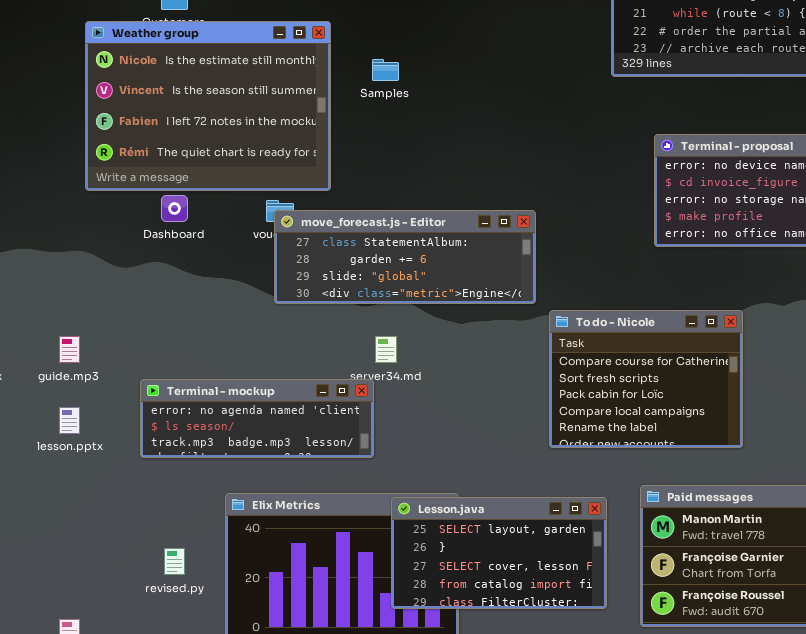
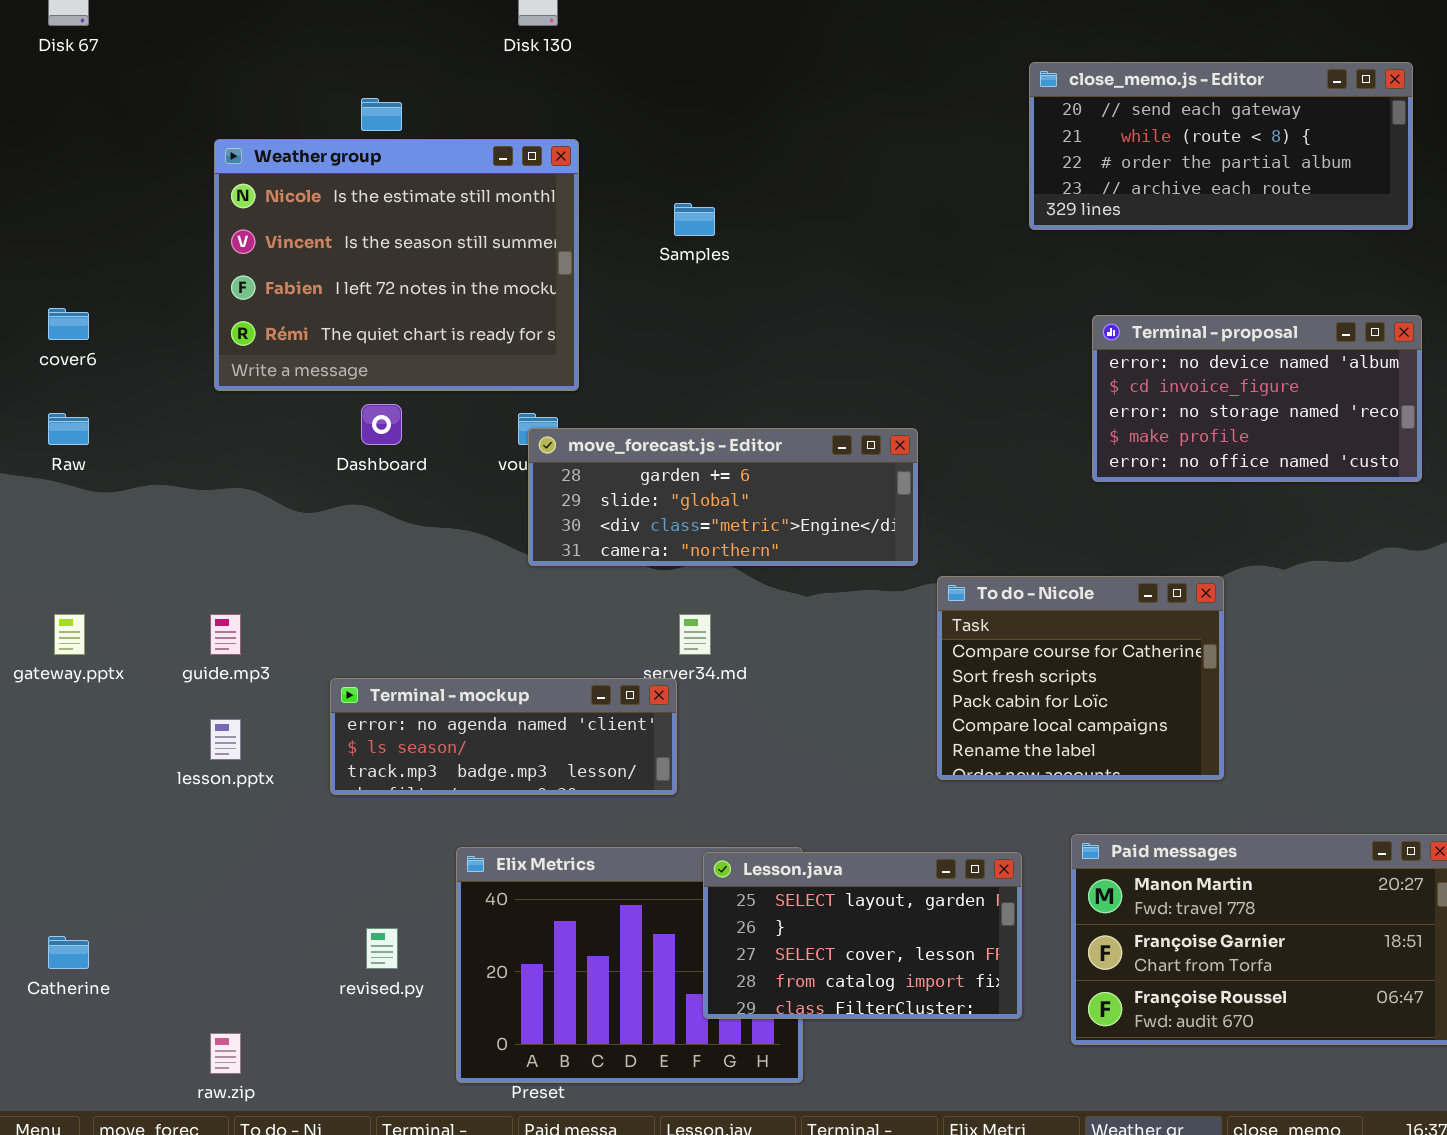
Weather group: [85,21,331,191] -> [214,139,579,391], moved
move_forecast.js - Editor: [274,210,536,304] -> [528,428,918,566], scrolled down 1 row

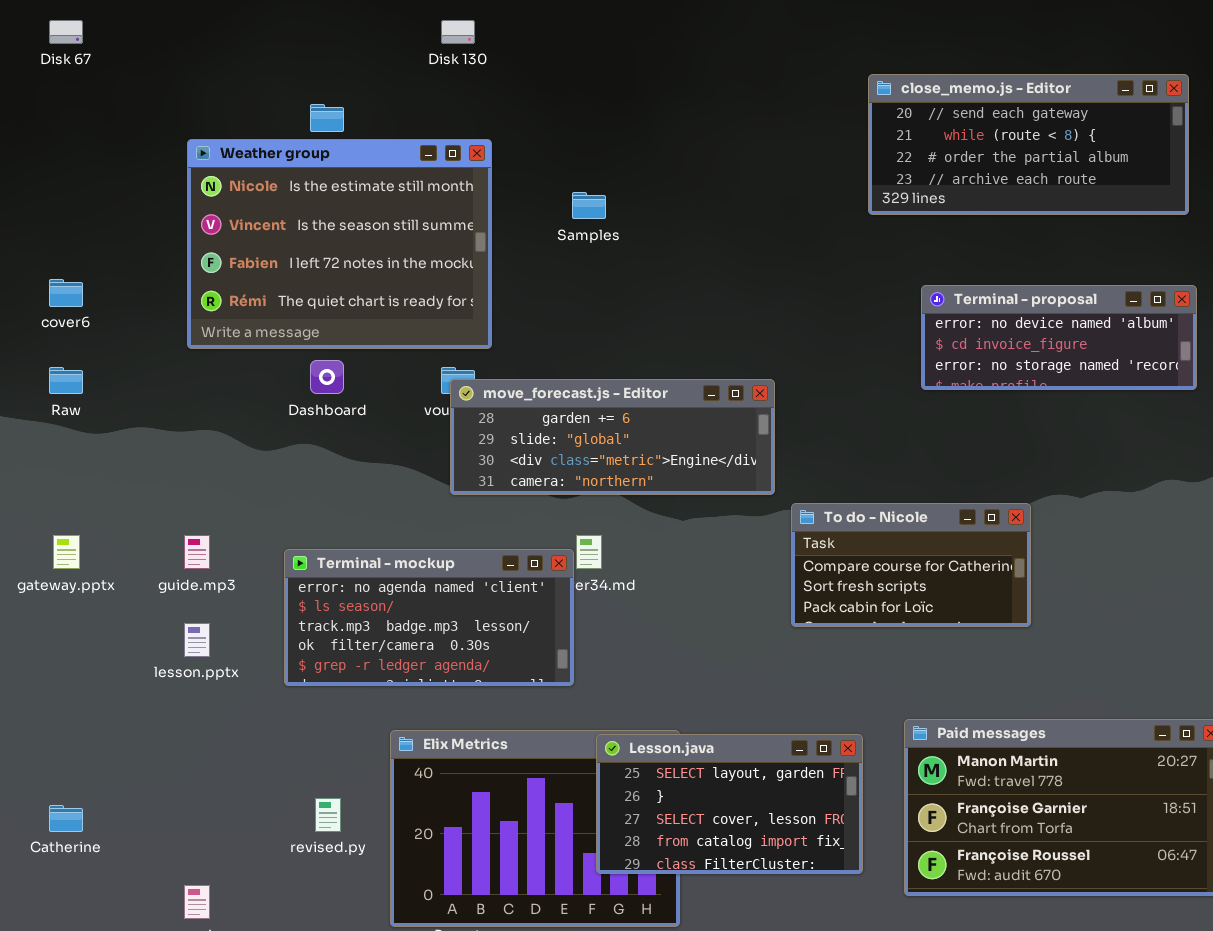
Terminal - proposal: [1092,315,1422,482] -> [921,285,1197,390], resized
To do - Nicole: [937,576,1224,780] -> [791,503,1031,627], resized
Terminal - mockup: [330,678,677,795] -> [284,549,574,686], resized

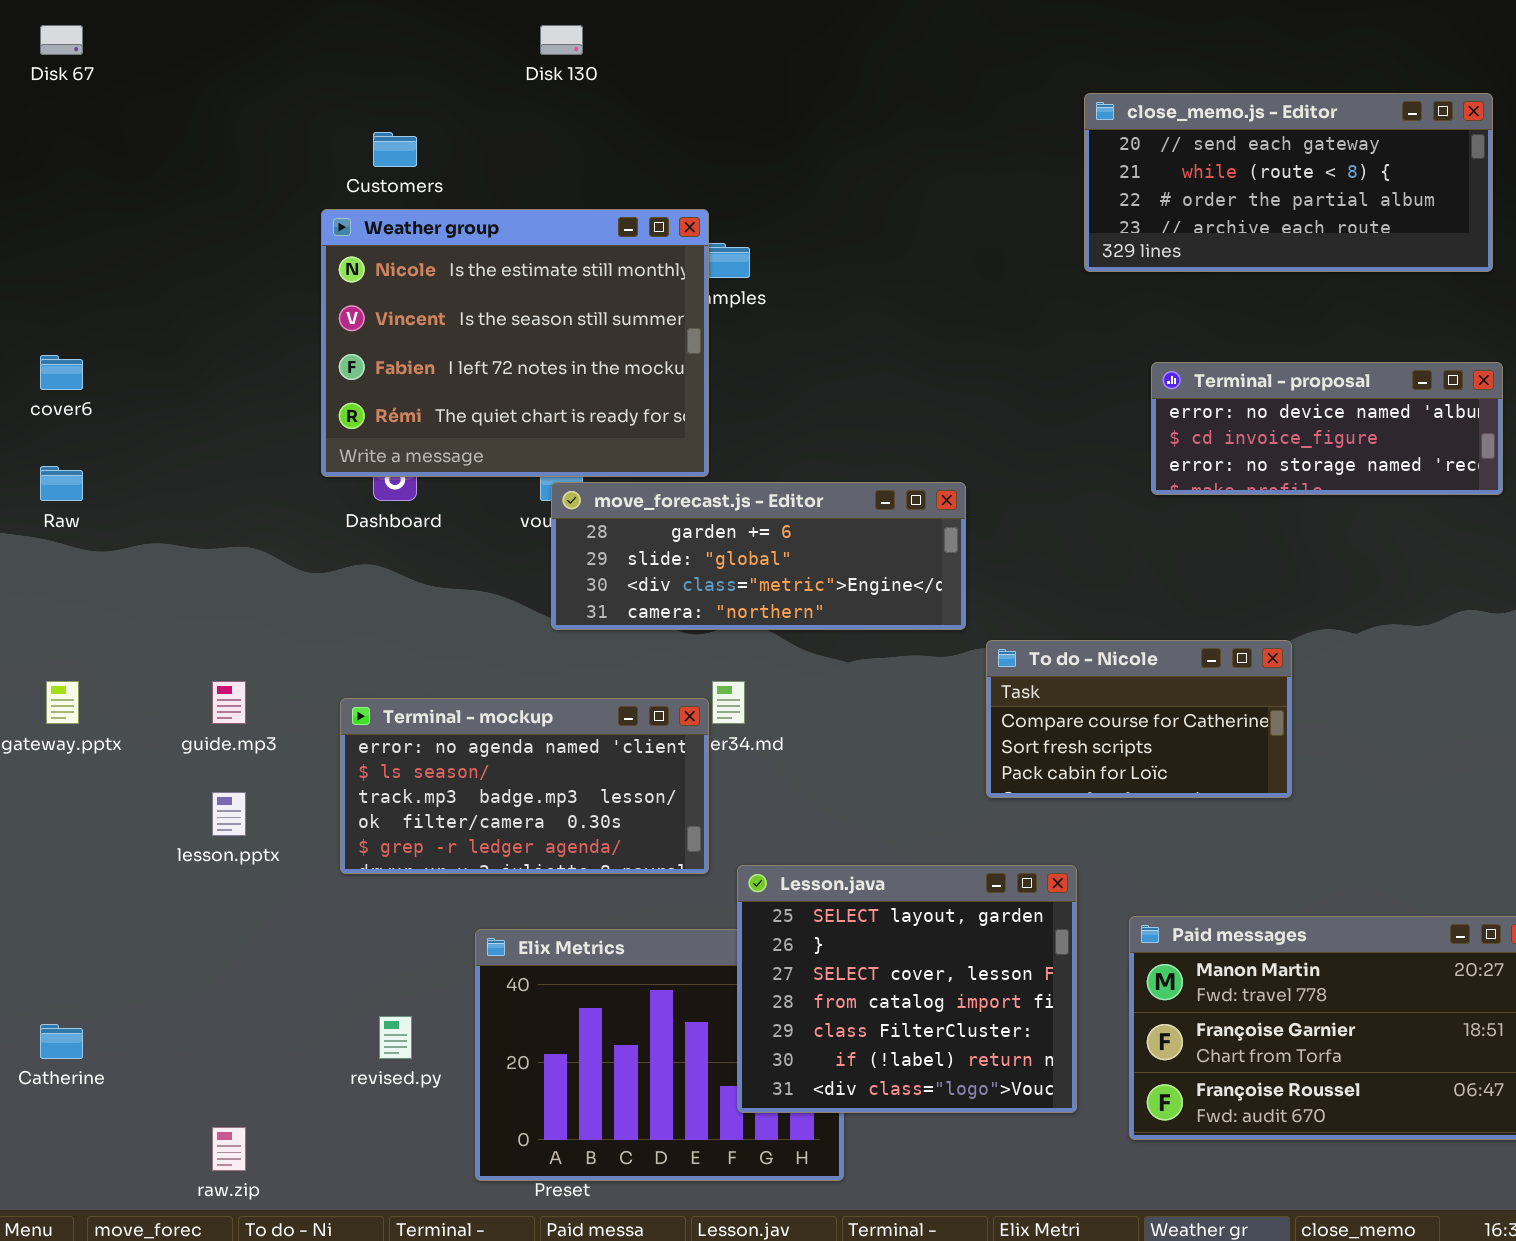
Weather group: [187,139,492,349] -> [321,209,709,477], moved
Lesson.java: [596,734,863,874] -> [737,865,1077,1113], resized

